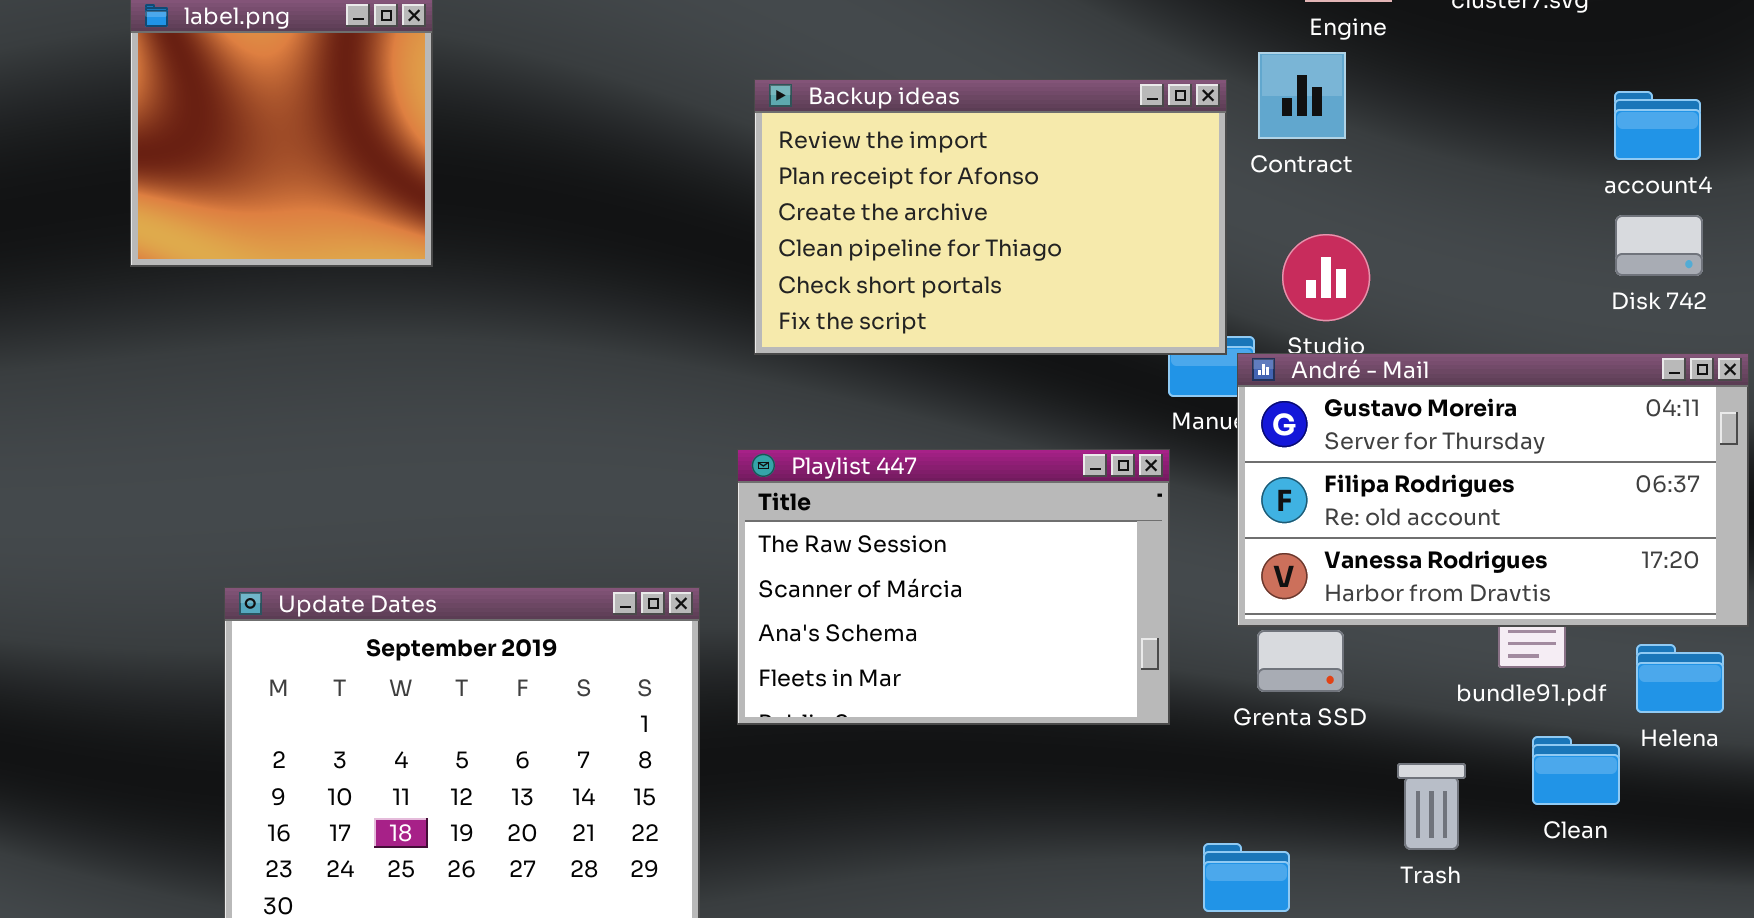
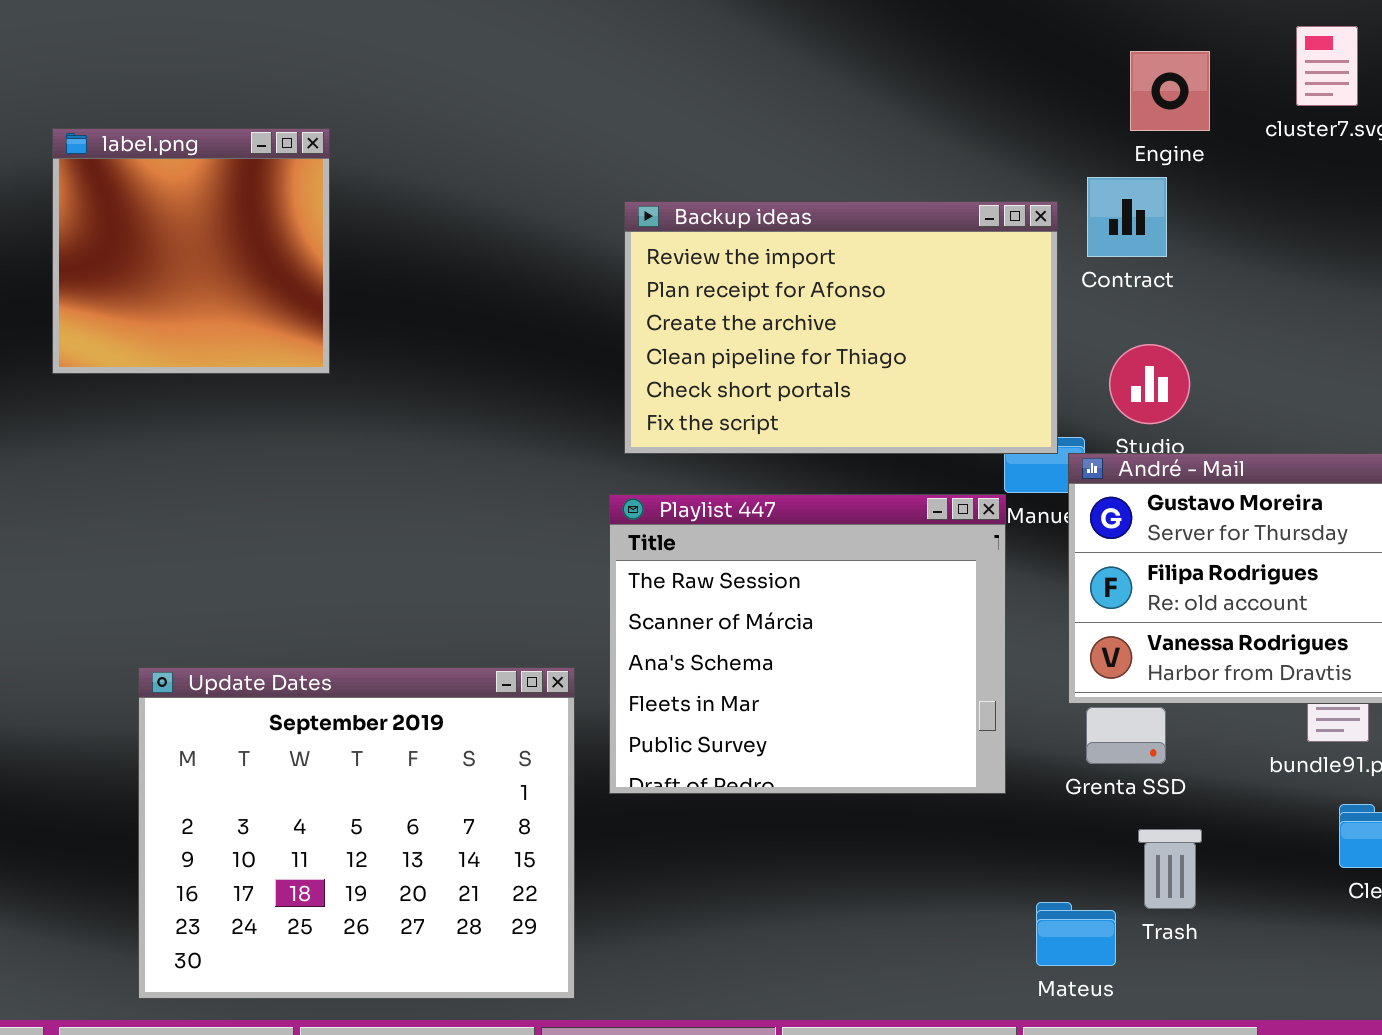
Playlist 447: [737,449,1170,725] -> [609,494,1006,794], resized
Trash: [1397,763,1466,850] -> [1138,829,1202,909], moved

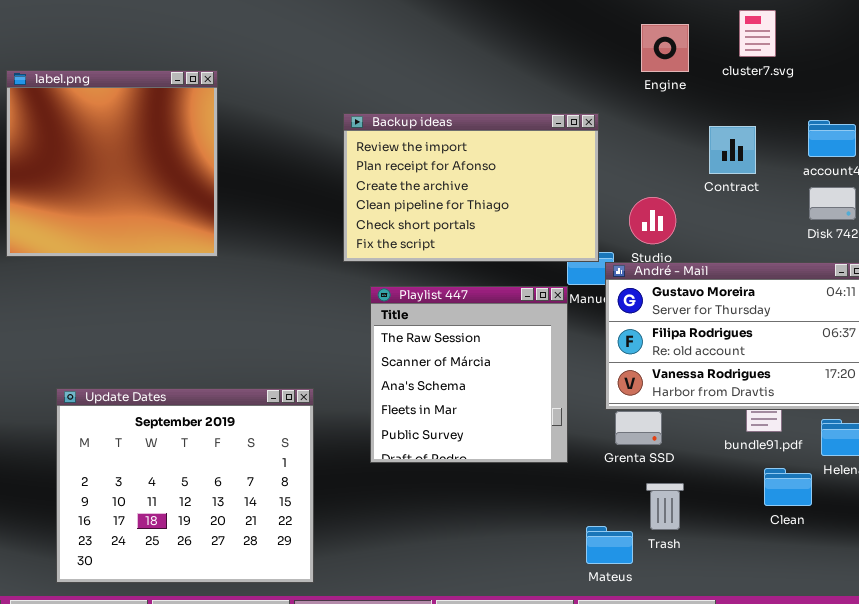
label.png: [52,128,330,374] -> [6,70,218,257], resized
Contract: [1087,177,1167,257] -> [709,126,756,174], moved
Playlist 447: [609,494,1006,794] -> [370,286,568,463], resized

